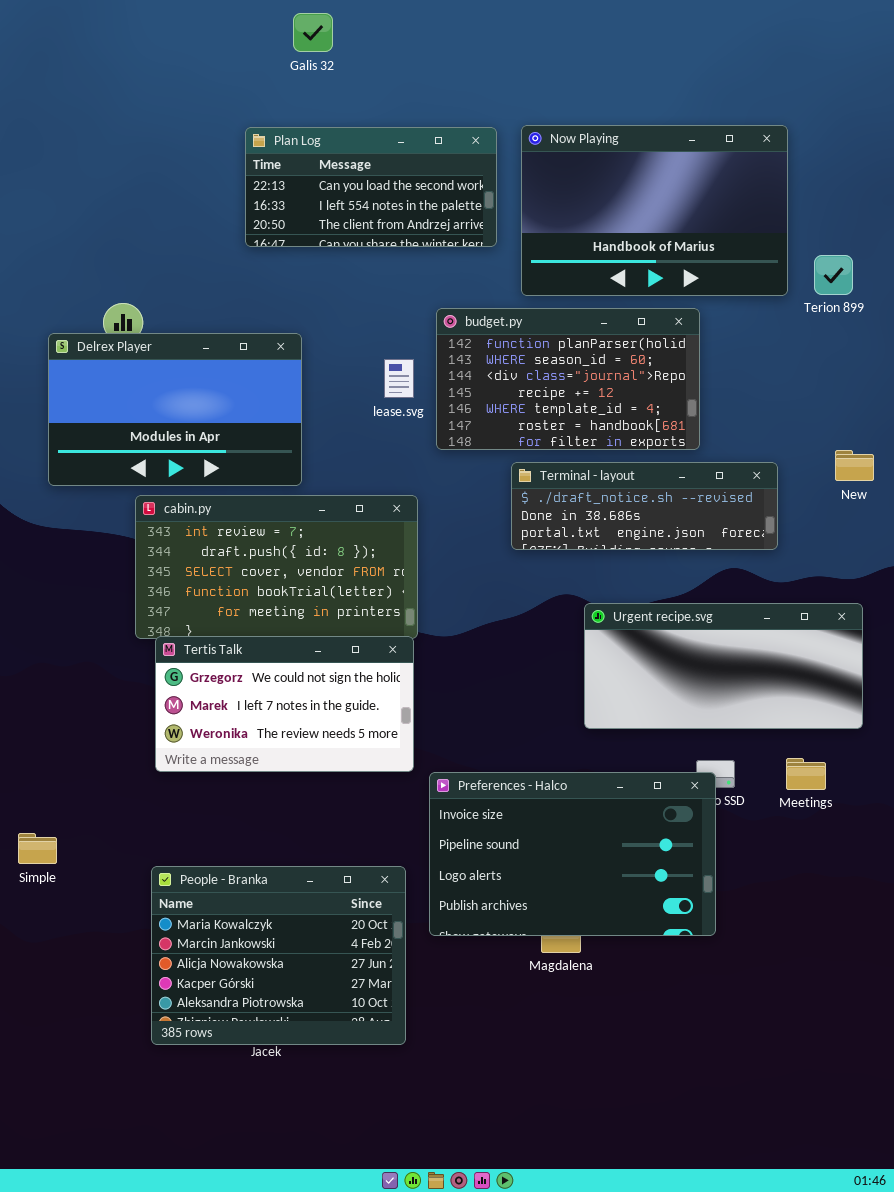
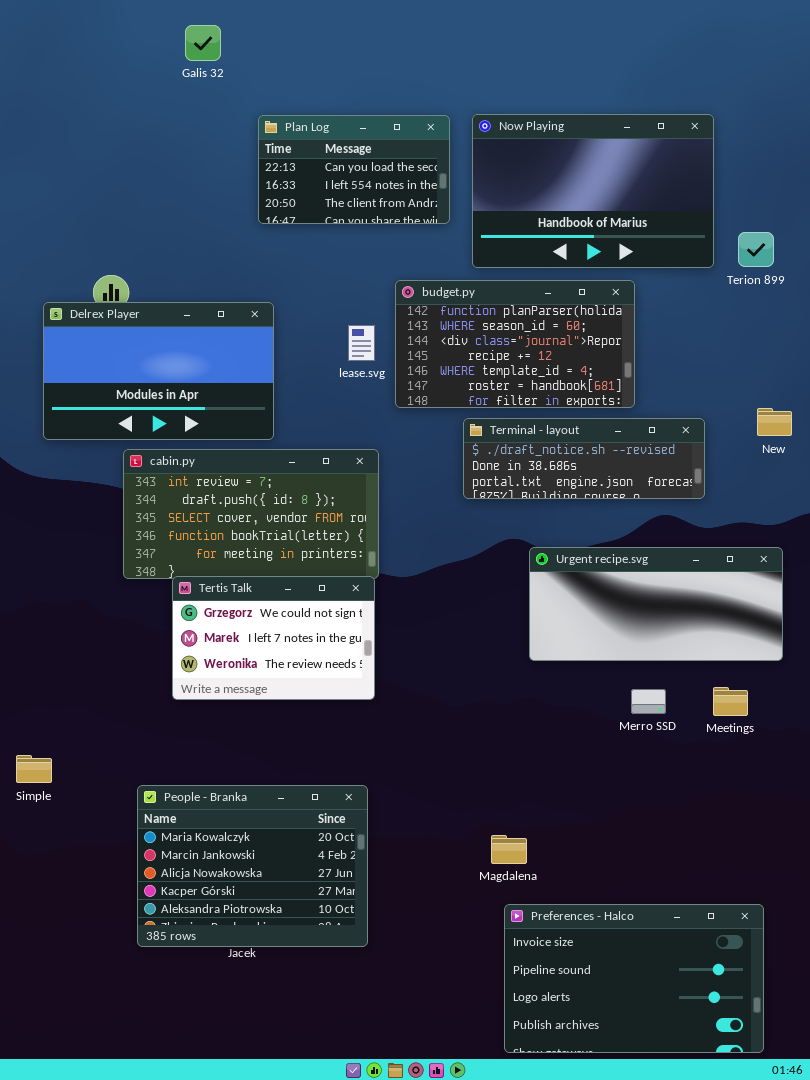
Galis 32: [293,13,333,52] -> [185,25,221,61], moved
Plan Log: [245,127,497,247] -> [258,115,450,224], resized
Tertis Talk: [155,636,414,772] -> [172,576,375,700], resized
Preferences - Halco: [429,772,716,936] -> [504,904,764,1053], moved

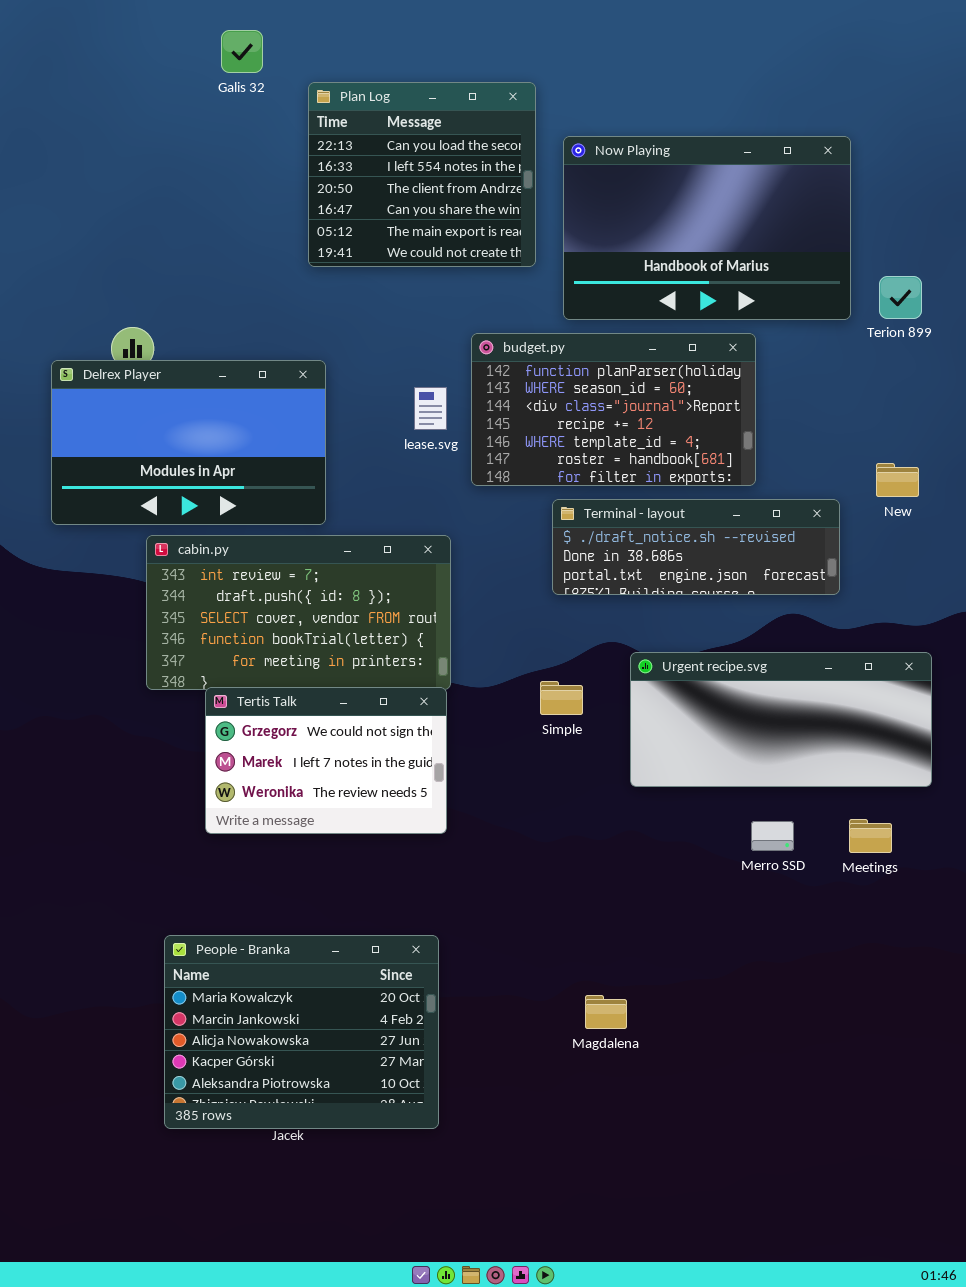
Plan Log: [258,115,450,224] -> [308,82,536,267], resized
New: [757,408,792,436] -> [876,463,919,497], moved
Simple: [16,755,52,783] -> [540,681,583,715], moved
Preferences - Halco: [504,904,764,1053] -> none, closed

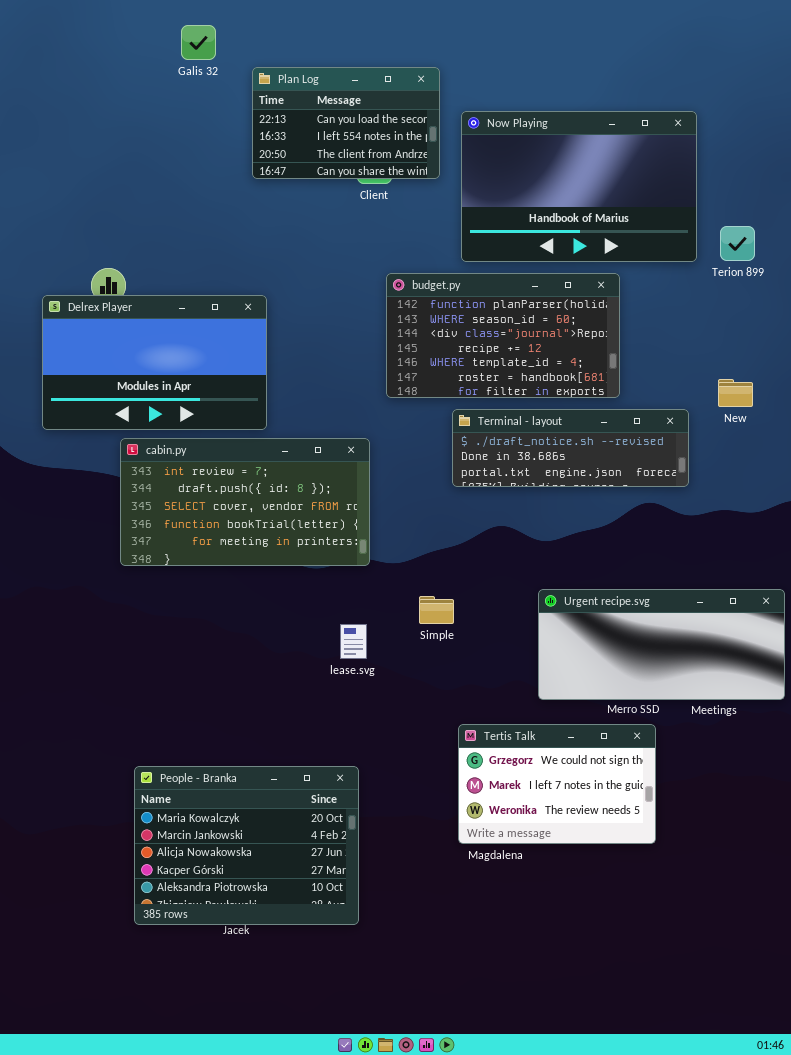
Plan Log: [308,82,536,267] -> [252,67,440,179], resized
lease.svg: [414,387,447,430] -> [340,624,367,659], moved
Urgent recipe.svg: [630,652,932,787] -> [538,589,785,700], moved
Simple: [540,681,583,715] -> [419,596,454,624], moved
Tertis Talk: [205,687,447,834] -> [458,724,656,844], moved

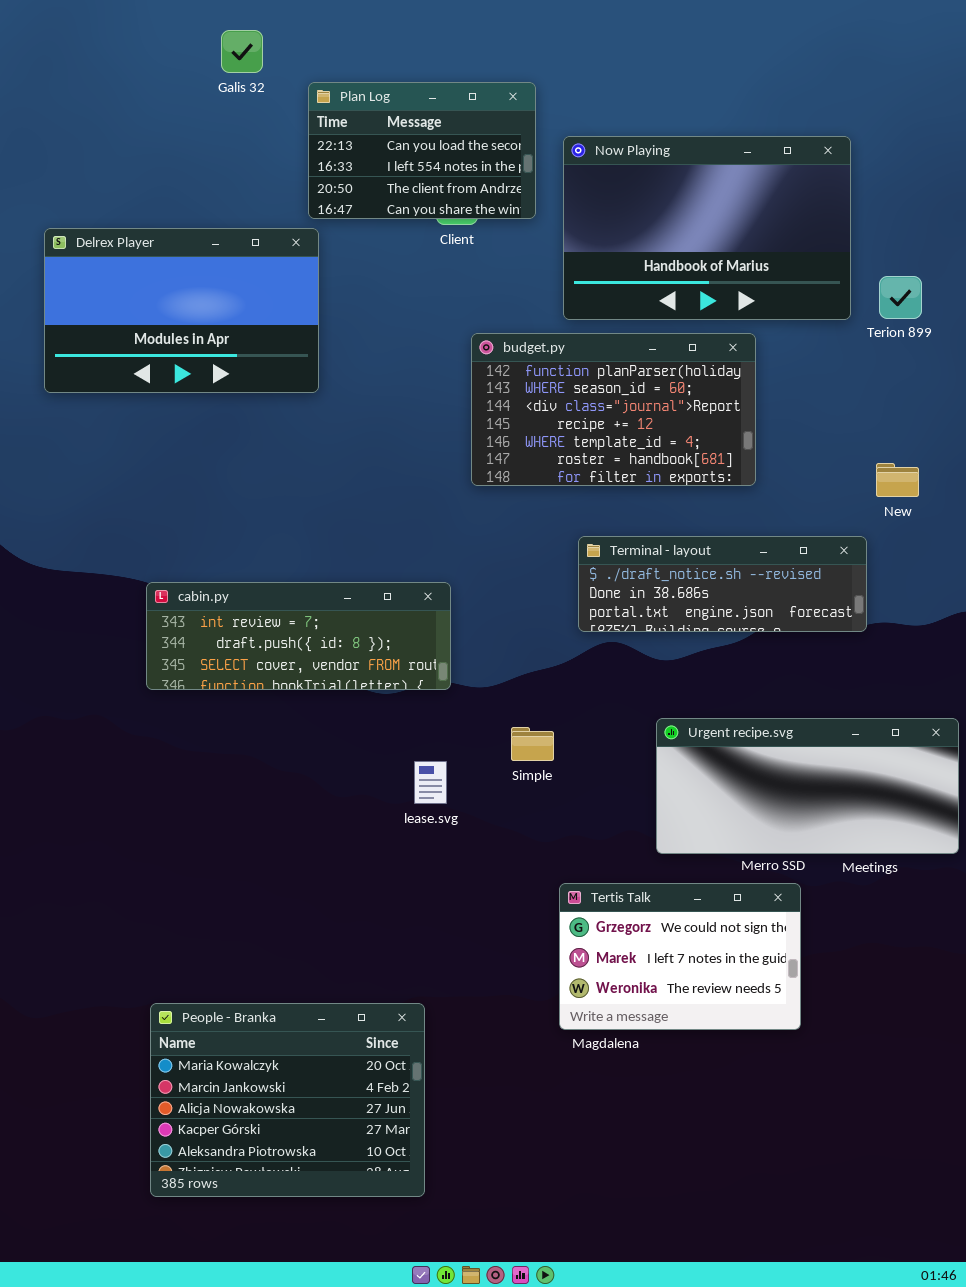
Delrex Player: [42,295,267,430] -> [44,228,319,393], moved
Terminal - layout: [452,409,689,487] -> [578,536,867,632], moved
cabin.py: [120,438,370,566] -> [146,582,451,690], resized
People - Branka: [134,766,359,925] -> [150,1003,425,1197], moved

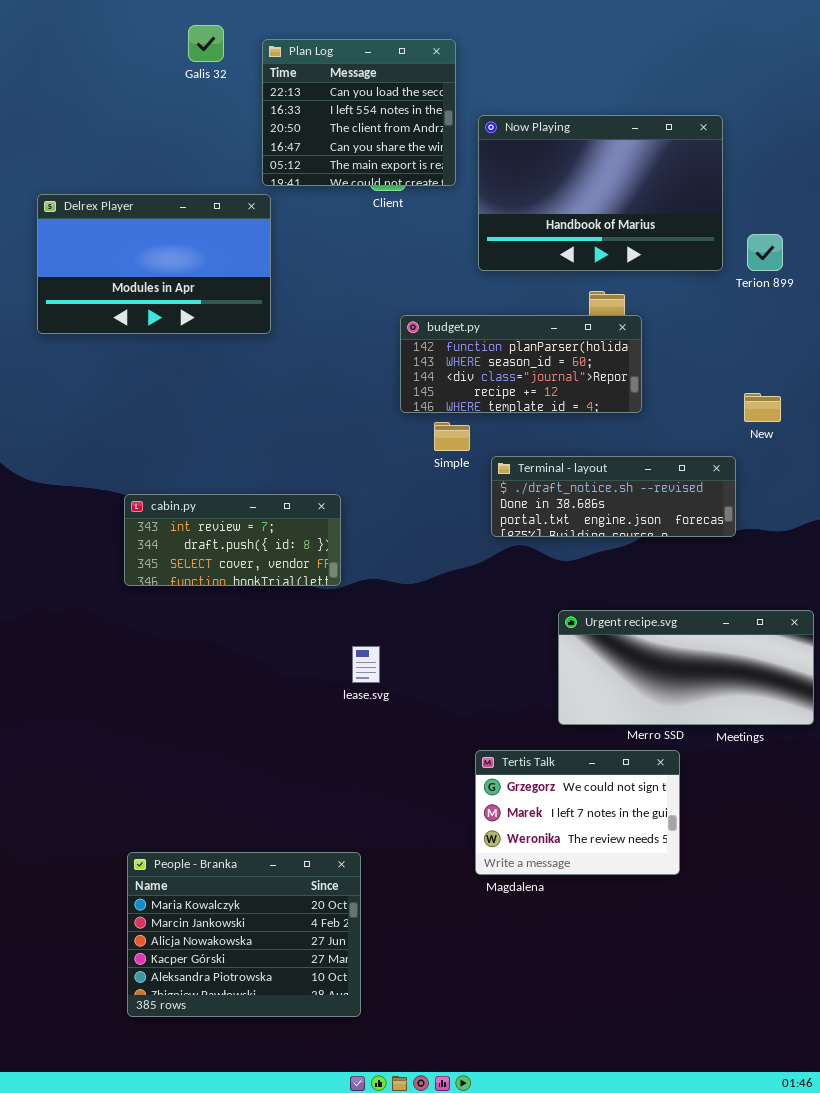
Plan Log: [308,82,536,219] -> [262,39,456,186], resized
budget.py: [471,333,756,486] -> [400,315,642,413], resized
cabin.py: [146,582,451,690] -> [124,494,341,586], resized
Simple: [511,727,554,761] -> [434,422,470,451], moved

